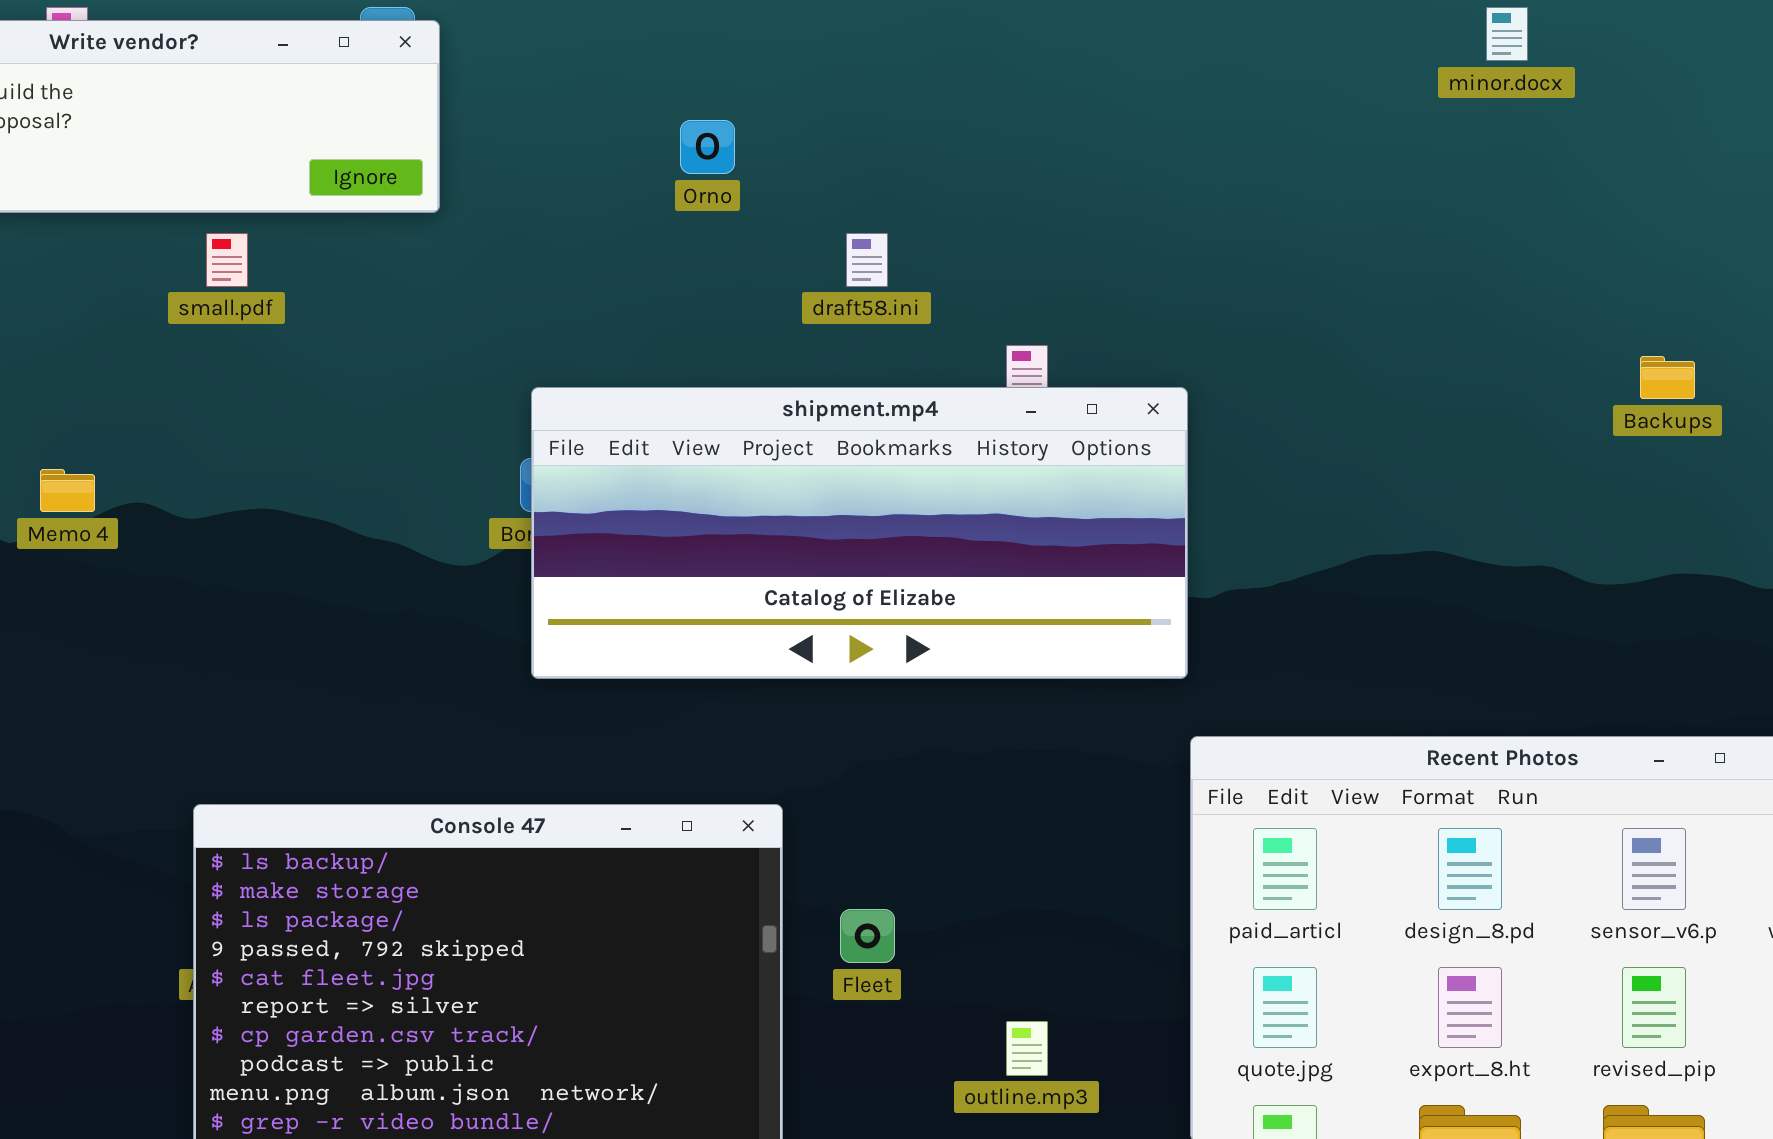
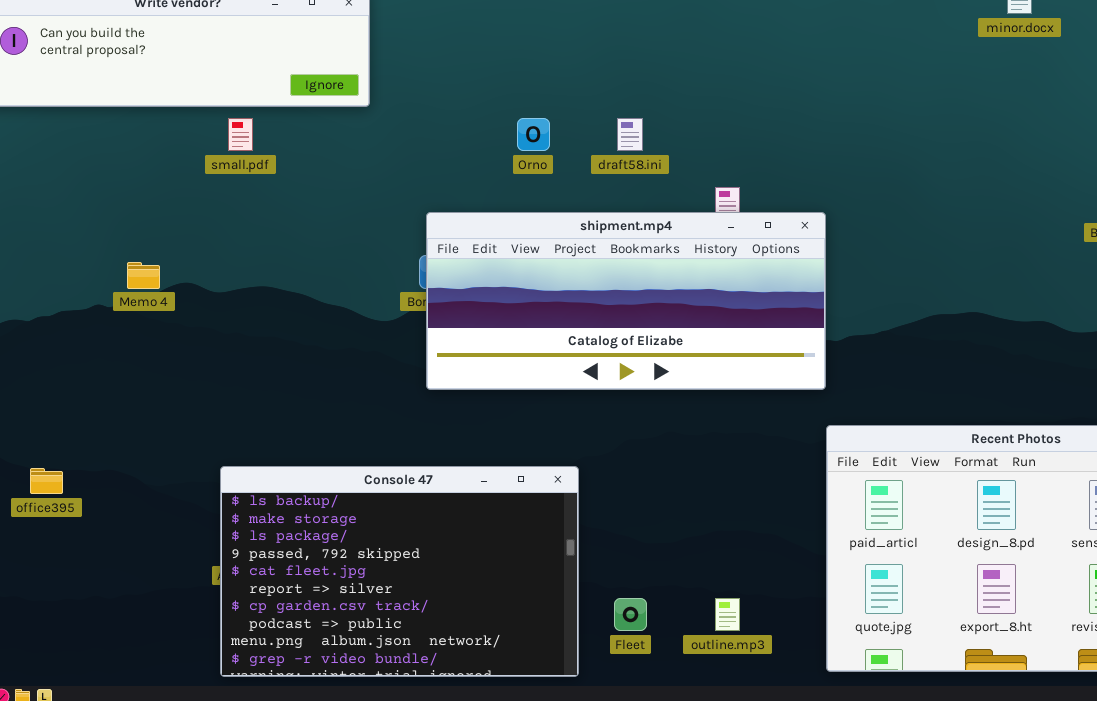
Orno: [680,120,735,174] -> [517,118,550,151], moved
Fleet: [840,909,895,963] -> [614,598,647,631], moved

